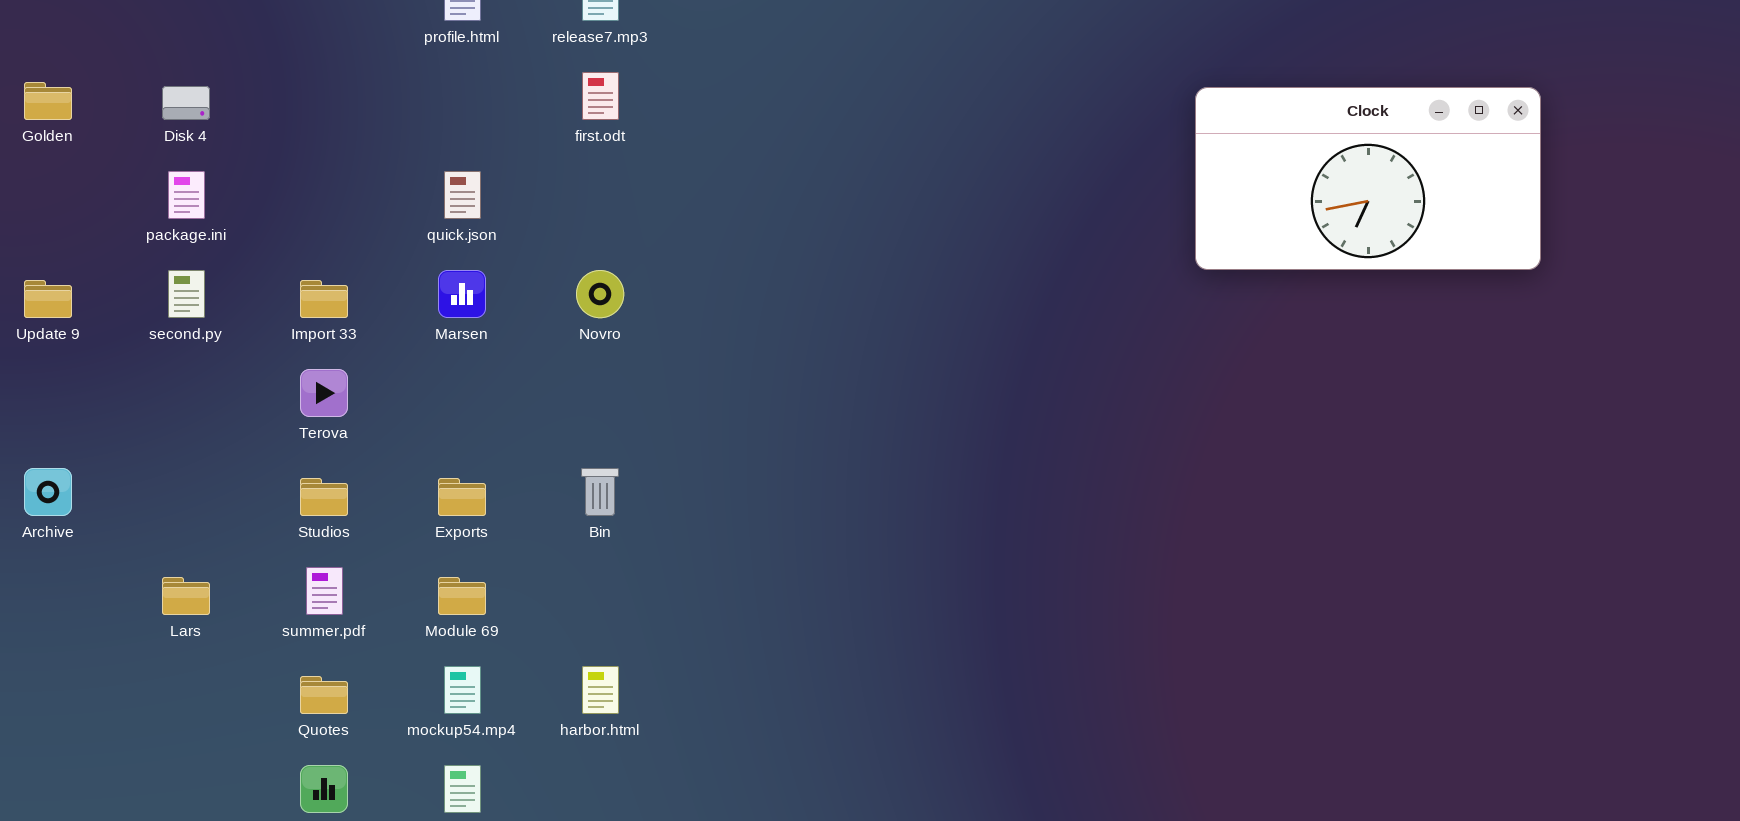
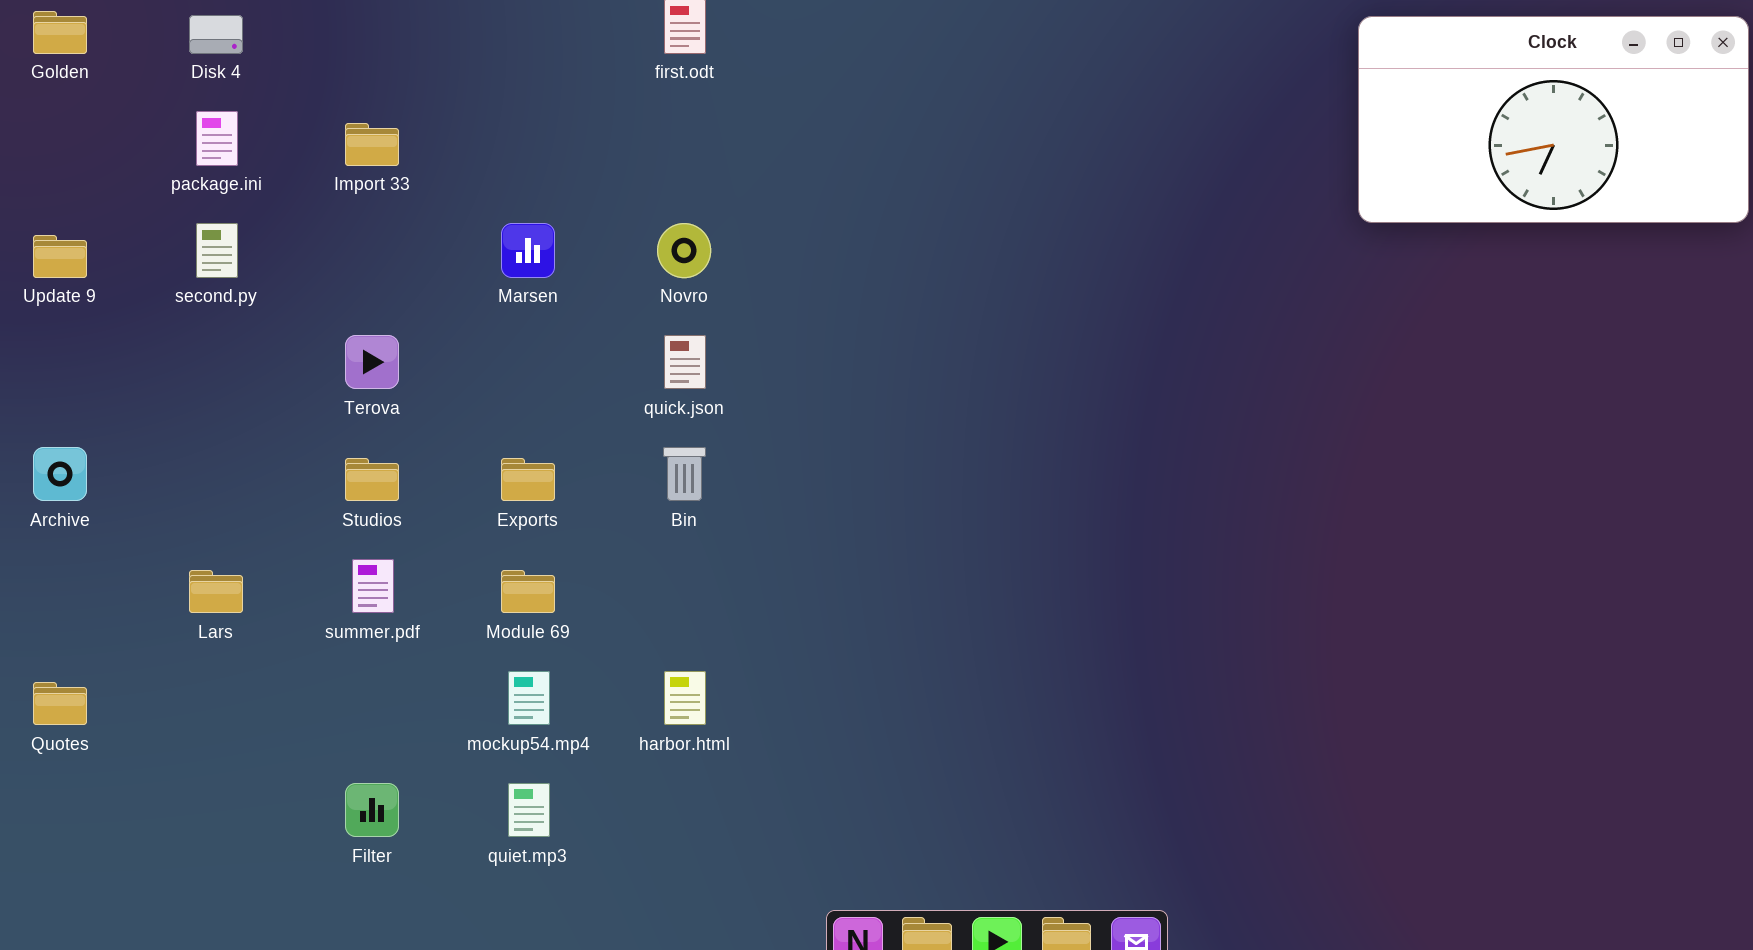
quick.json: [444,171,481,219] -> [664,335,706,389], moved
Import 33: [300,280,348,318] -> [345,123,399,166], moved
Quotes: [300,676,348,714] -> [33,682,87,725], moved

